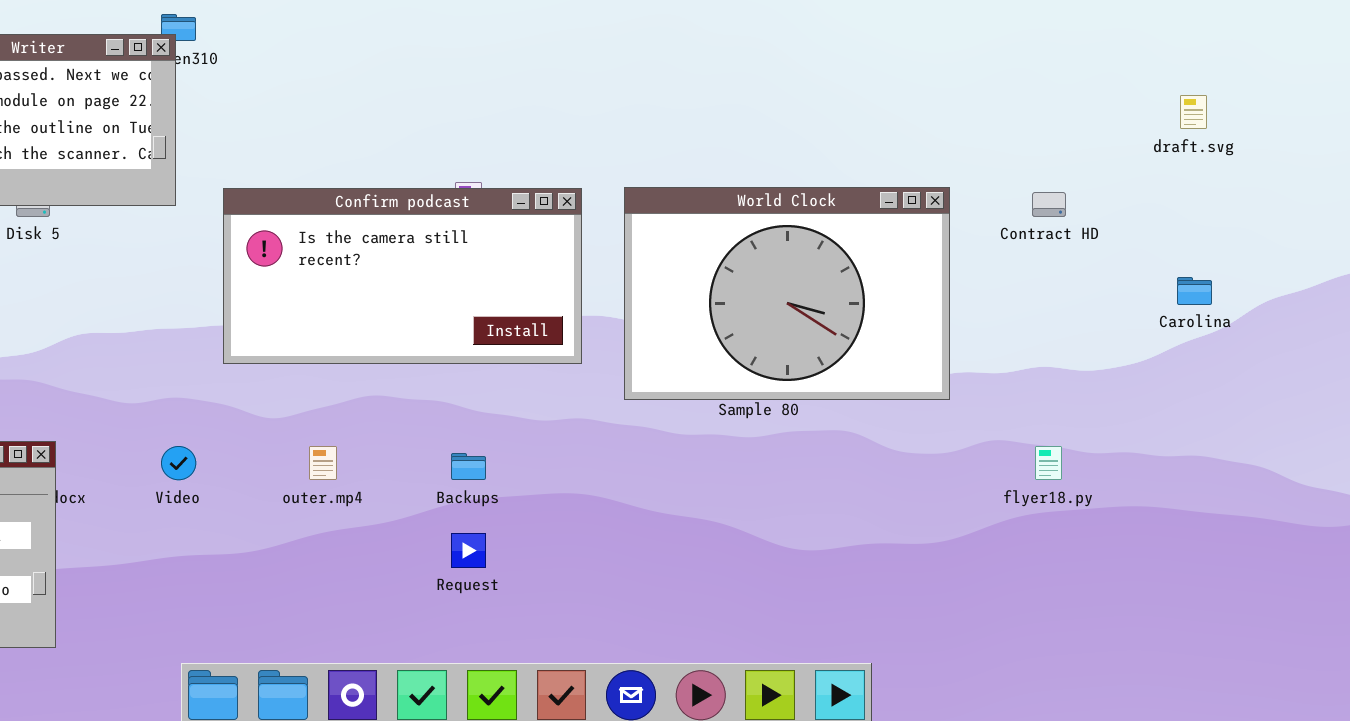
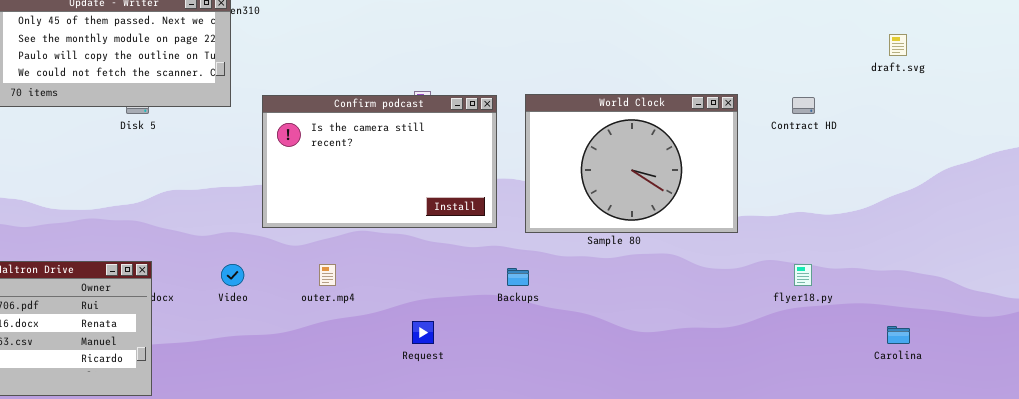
Confirm podcast: [223,188,582,364] -> [262,95,497,228], resized
Carolina: [1177,277,1212,305] -> [887,326,910,344], moved
Backups: [451,453,486,480] -> [507,268,529,286], moved

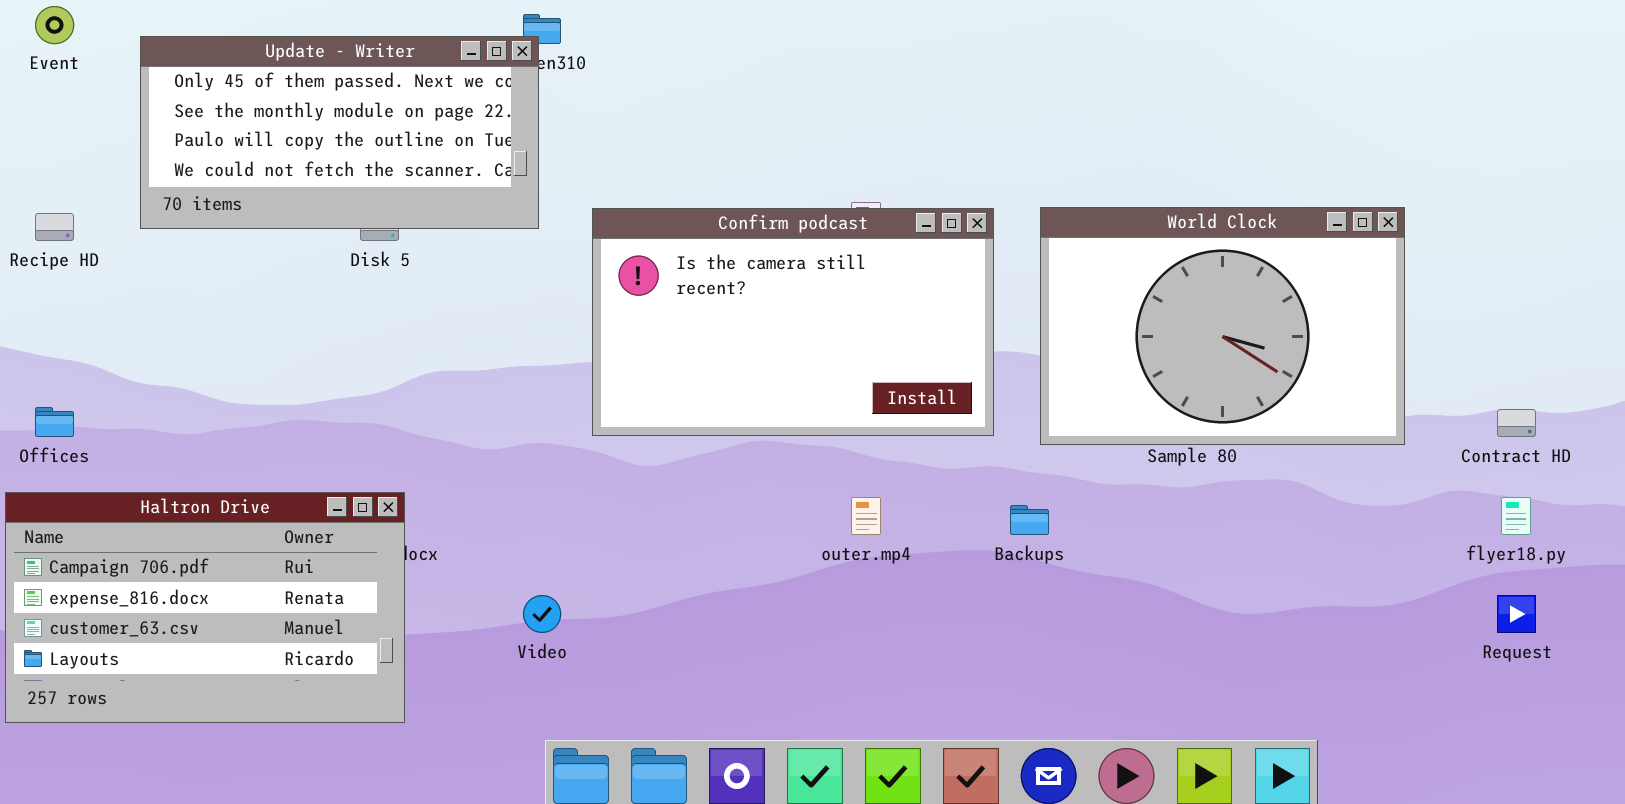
Contract HD: [792,97,815,114] -> [1497,409,1536,437], moved
Video: [221,264,244,286] -> [523,595,561,633], moved
outer.mp4: [319,264,336,286] -> [851,497,881,535], moved
Request: [412,321,434,344] -> [1497,595,1536,633], moved

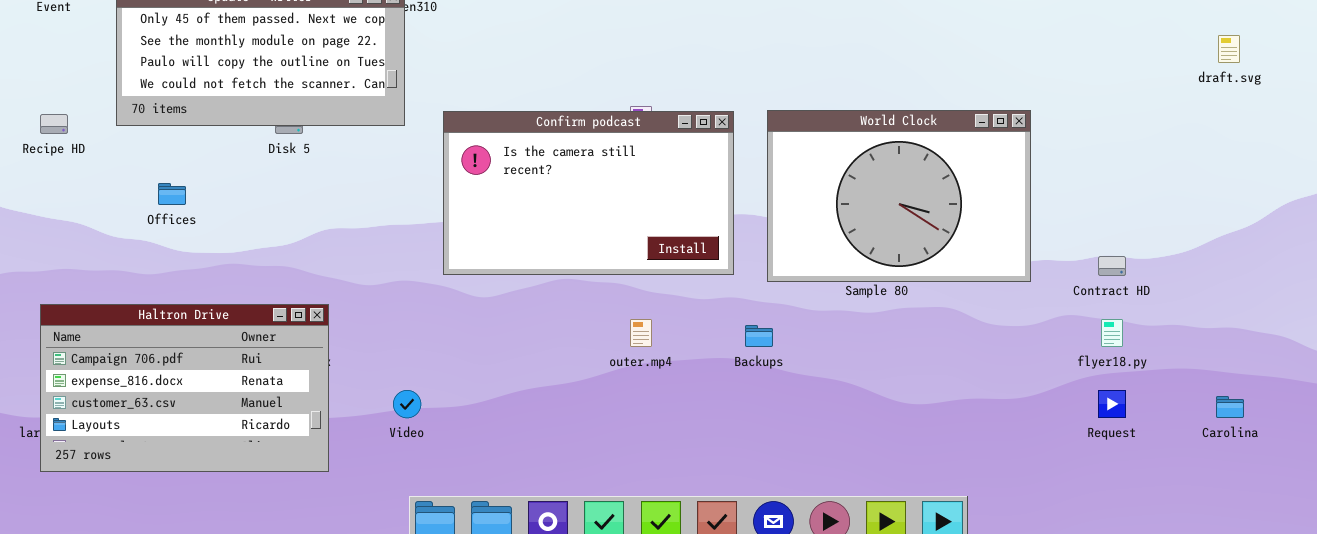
Offices: [35,407,74,437] -> [158,183,186,205], moved
Haltron Drive: [5,492,405,723] -> [40,304,329,472], moved

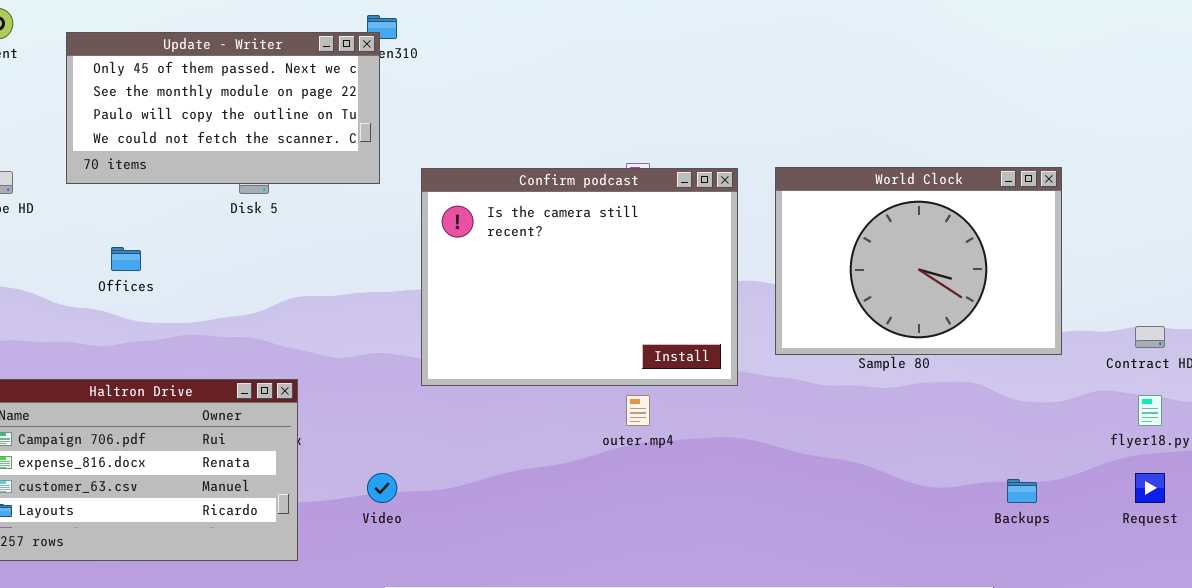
Confirm podcast: [443,111,734,275] -> [421,168,738,386], resized
Backups: [745,325,773,347] -> [1007,479,1037,503], moved

